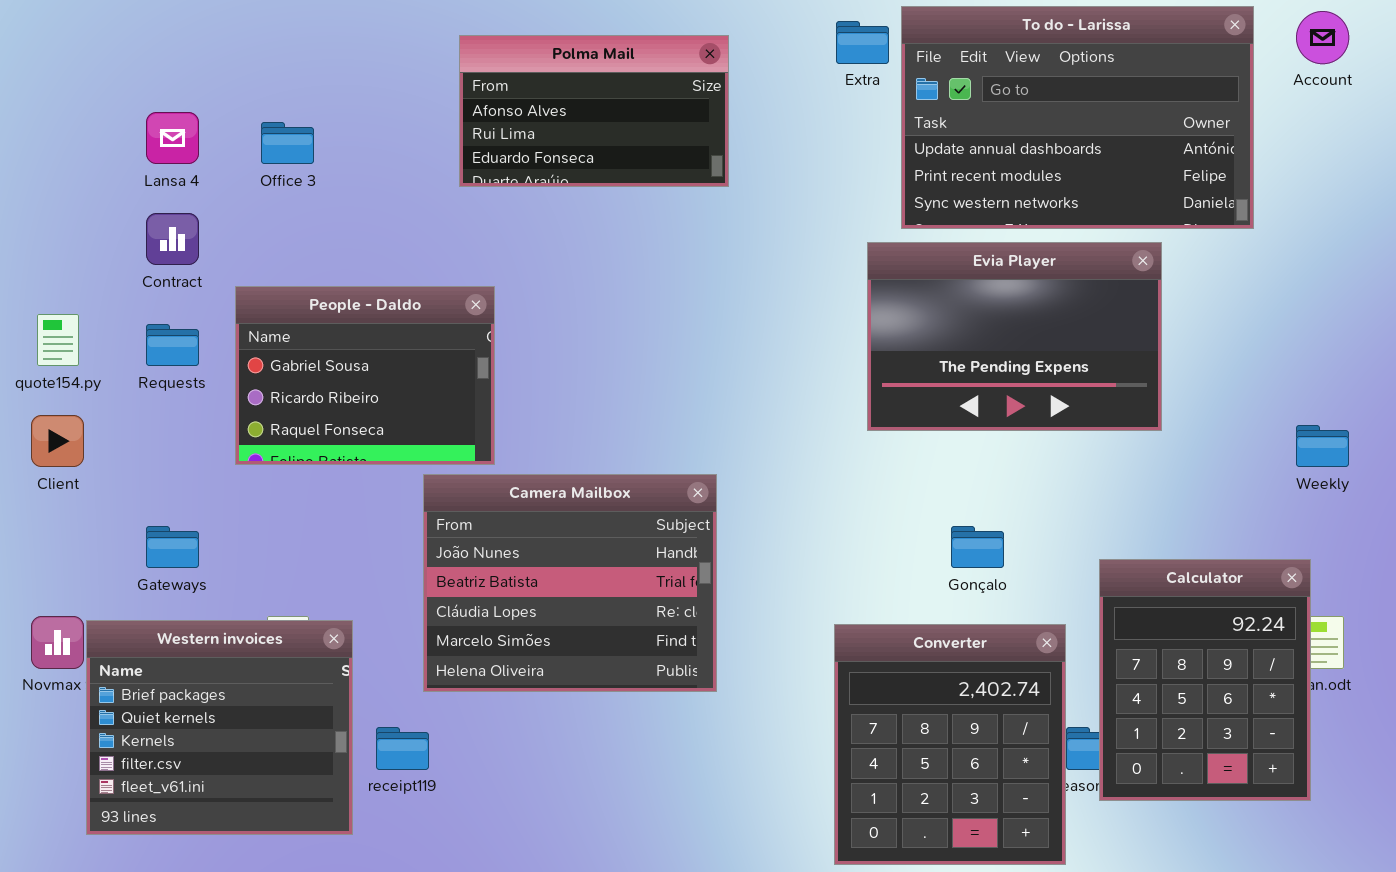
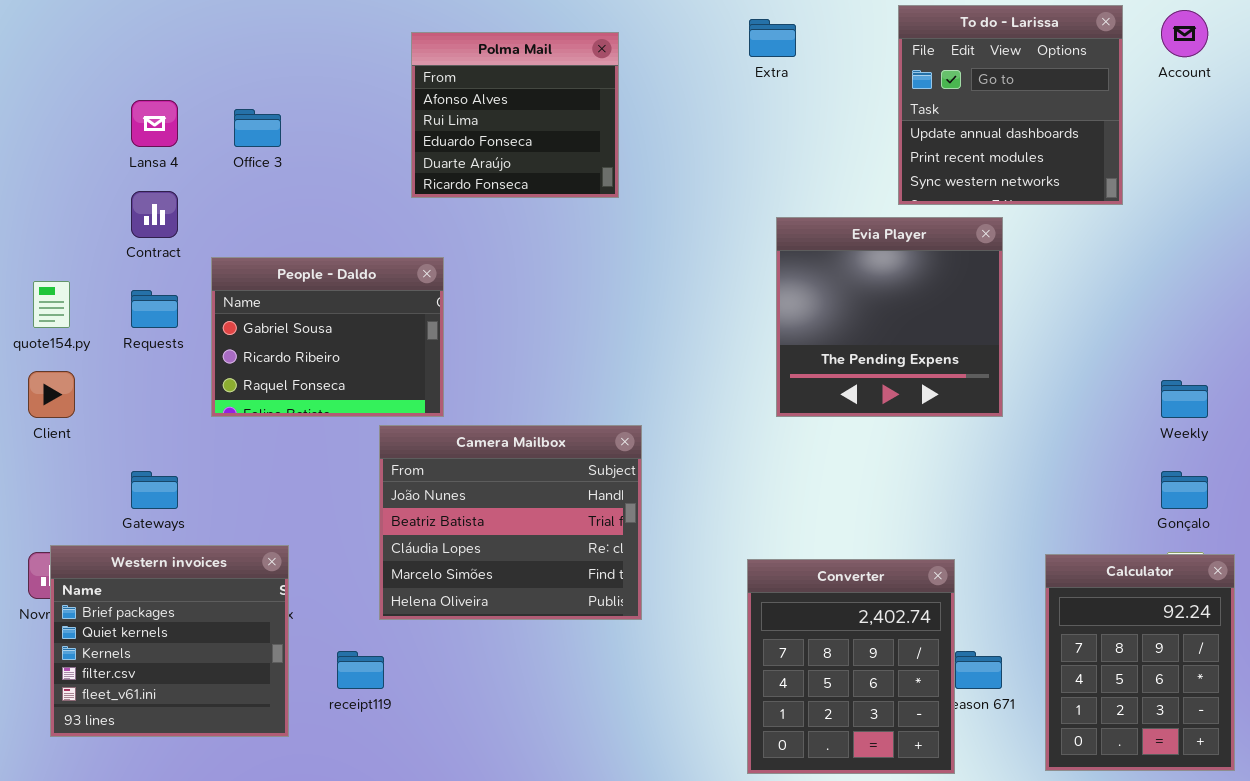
To do - Larissa: [901,6,1254,229] -> [898,5,1123,205], resized
Polma Mail: [459,35,729,187] -> [411,32,619,198], resized
Evia Player: [867,242,1162,431] -> [776,217,1003,417], resized
Gonçalo: [951,526,1004,568] -> [1161,471,1208,509], moved
Calculator: [1099,559,1311,801] -> [1045,554,1235,771], moved
Western invoices: [86,620,353,835] -> [50,545,289,737], moved

